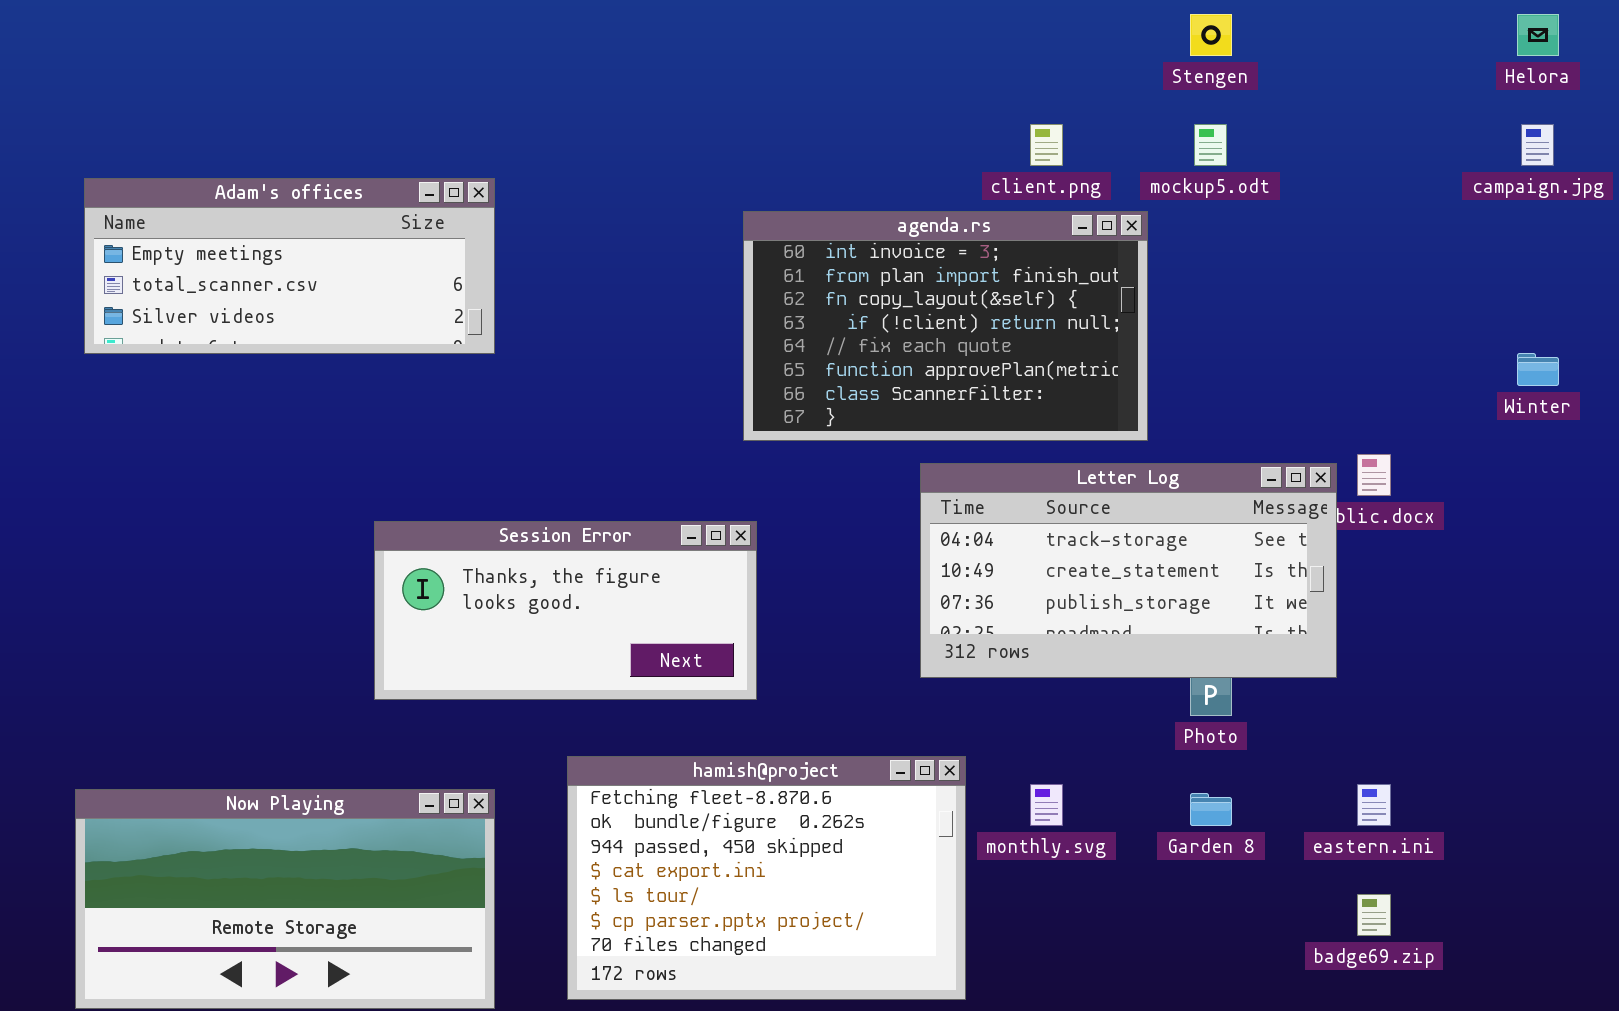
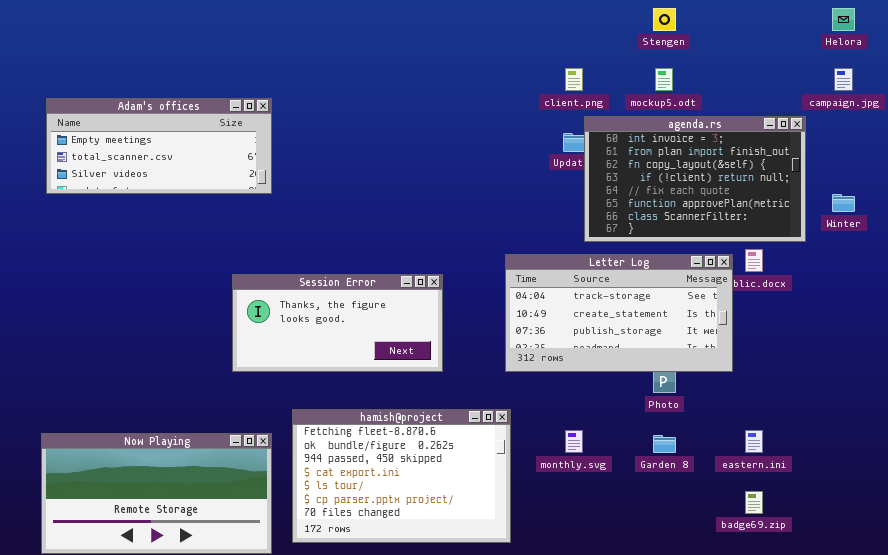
agenda.rs: [743,211,1148,441] -> [584,116,806,242], moved
Session Error: [374,521,757,700] -> [232,274,443,372], moved
hamish@project: [567,756,966,1000] -> [292,409,511,543], moved

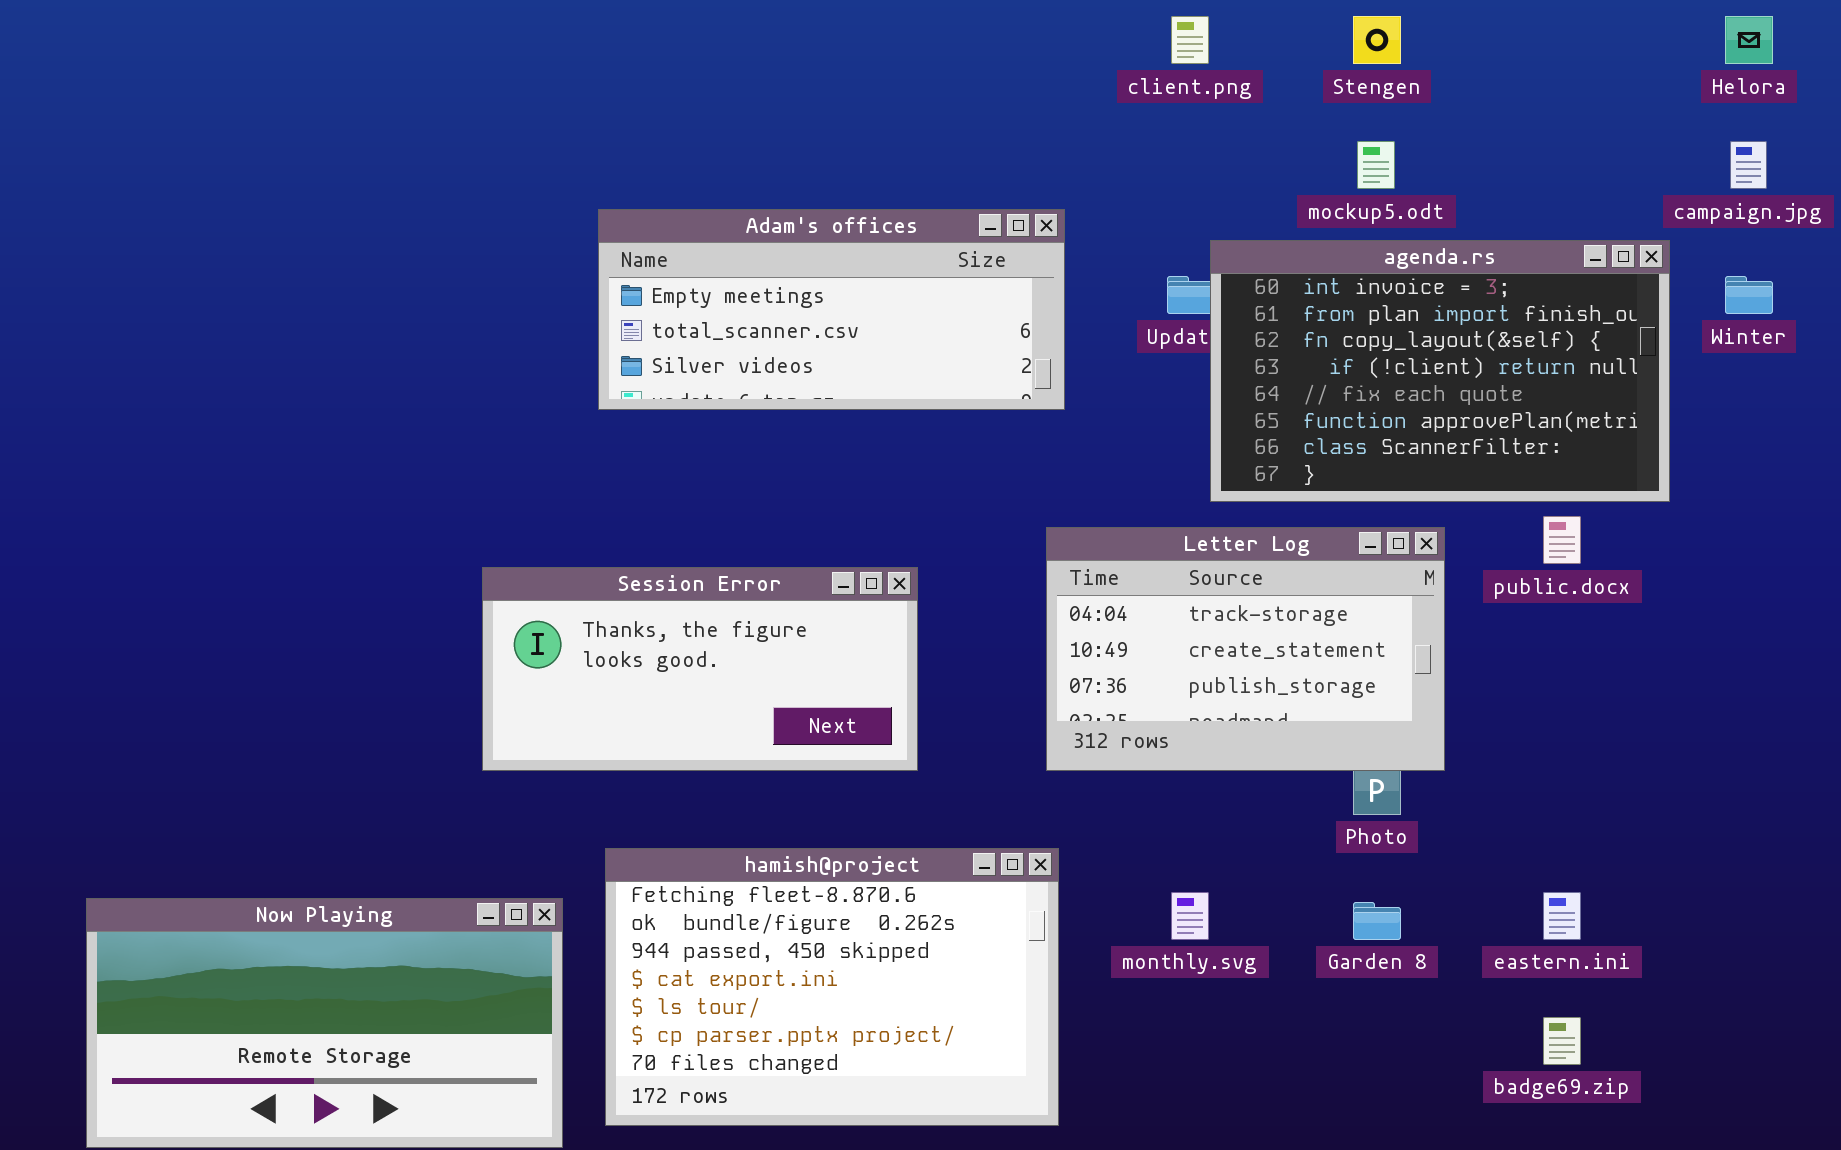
client.png: [565,68,583,91] -> [1171,16,1209,64], moved
Adam's offices: [46,98,272,194] -> [598,209,1065,410], moved
Winter: [832,194,855,212] -> [1725,276,1773,314], moved
Letter Log: [505,254,733,372] -> [1046,527,1445,771], resized

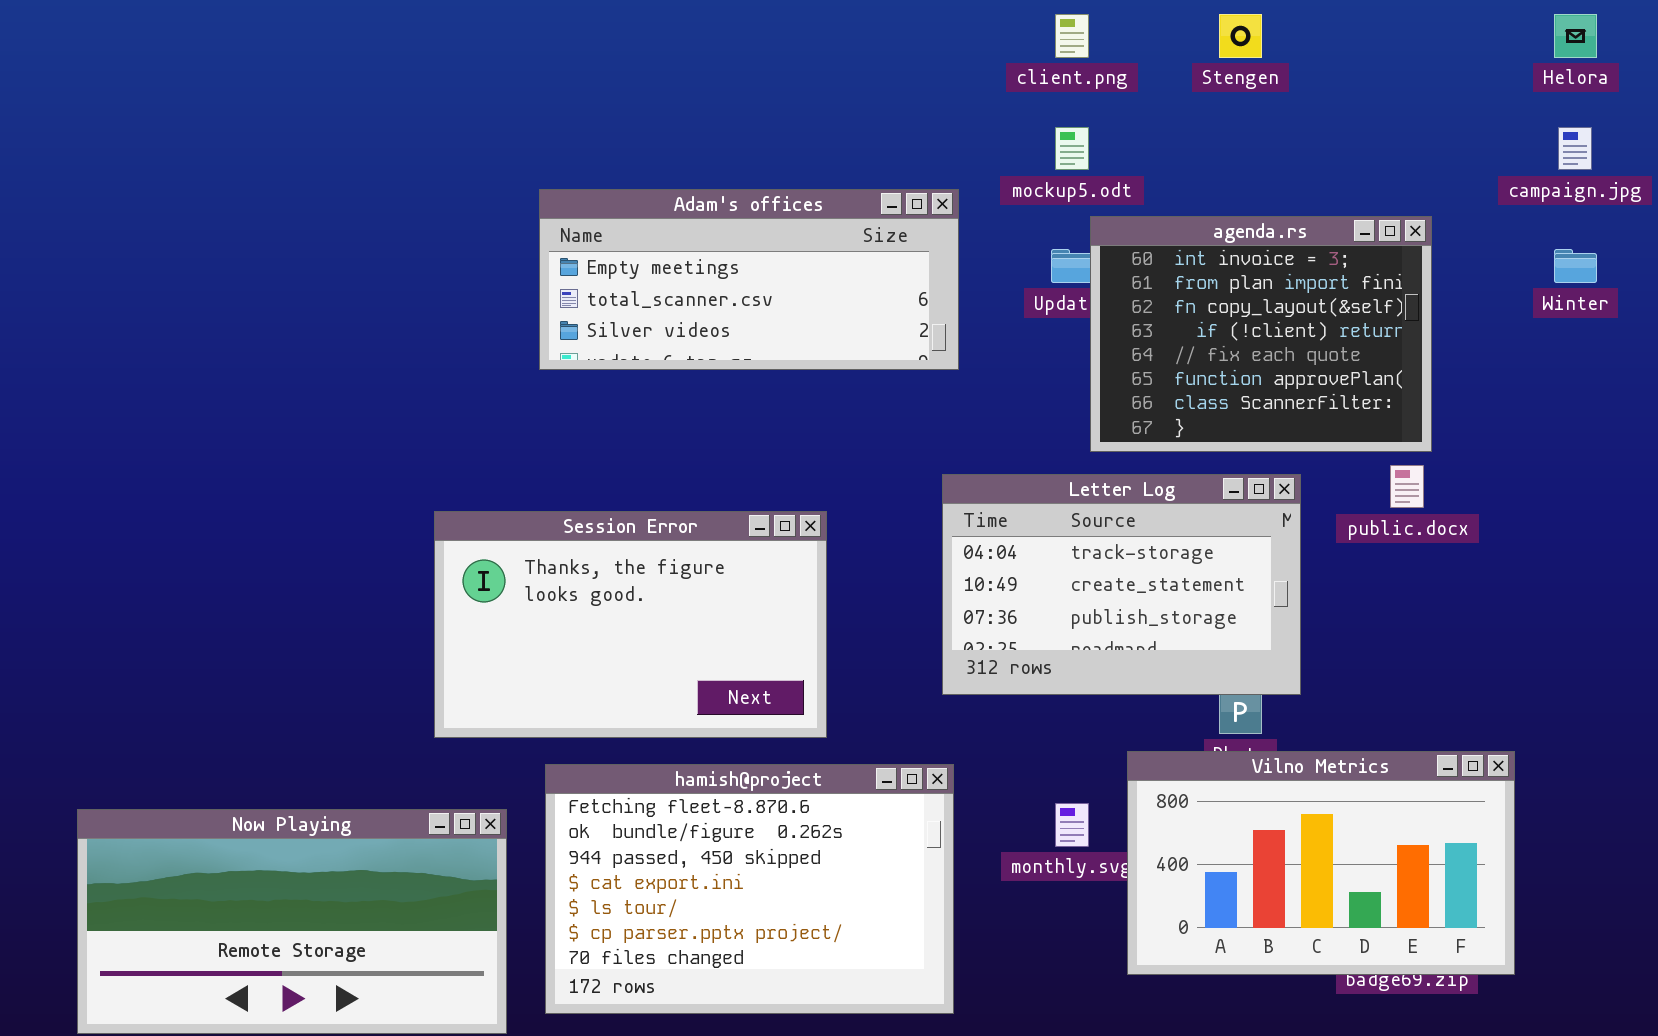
mockup5.odt: [1357,141,1395,189] -> [1055,127,1089,170], moved
agenda.rs: [1210,240,1670,502] -> [1090,216,1432,452], resized
Session Error: [482,567,918,771] -> [434,511,827,738], resized
Vilno Metrics: none -> [1127,751,1515,975], opened

